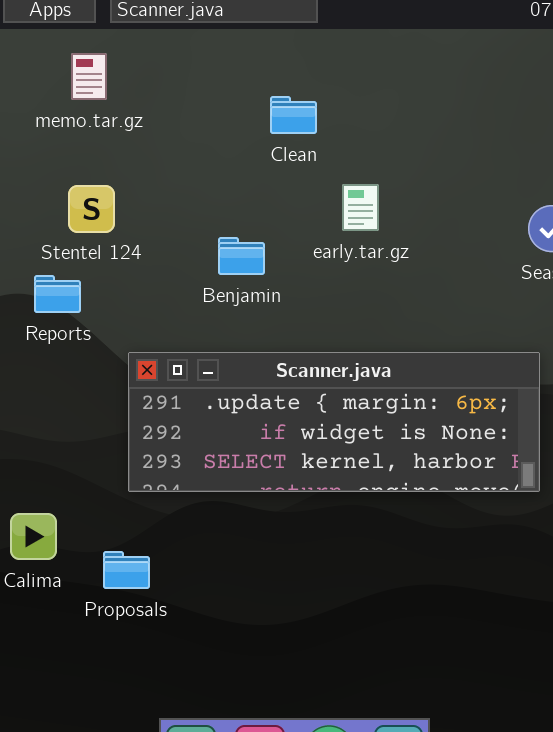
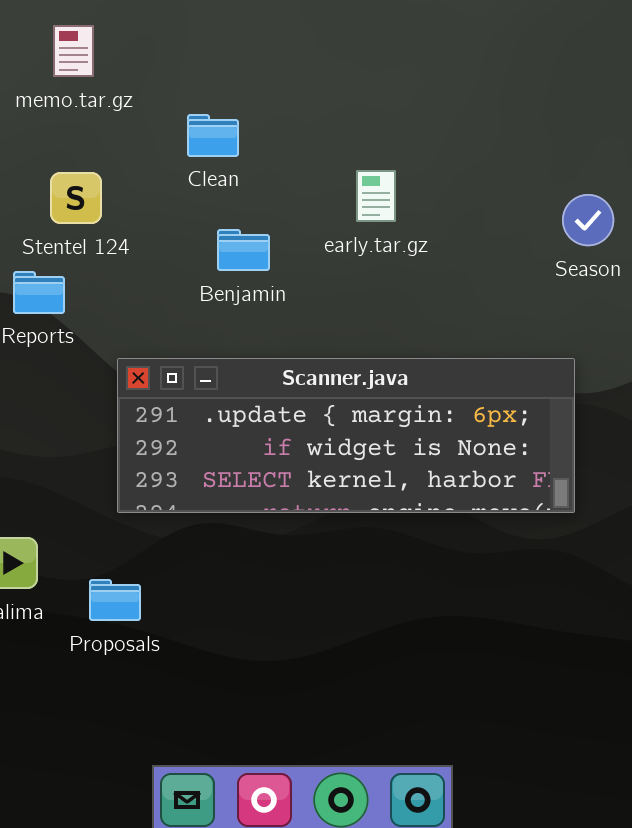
Clean: [270,96,317,134] -> [187,114,239,157], moved

